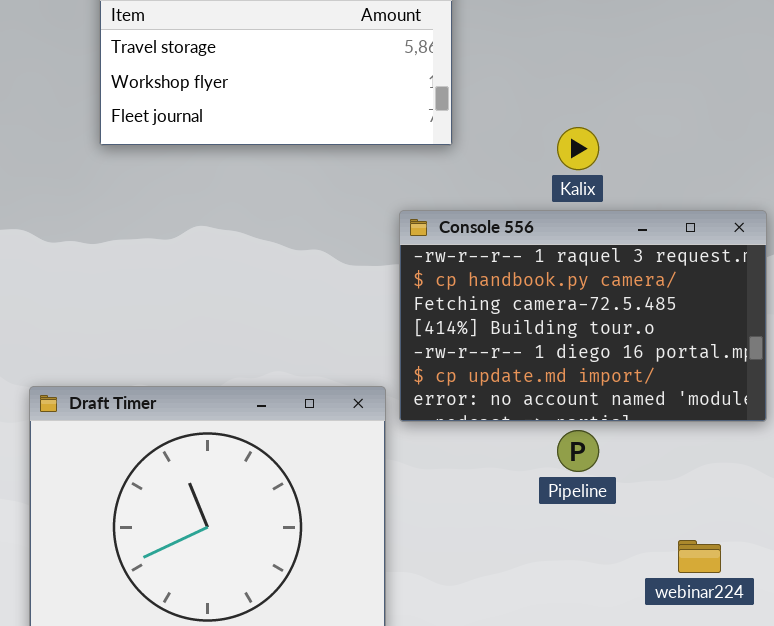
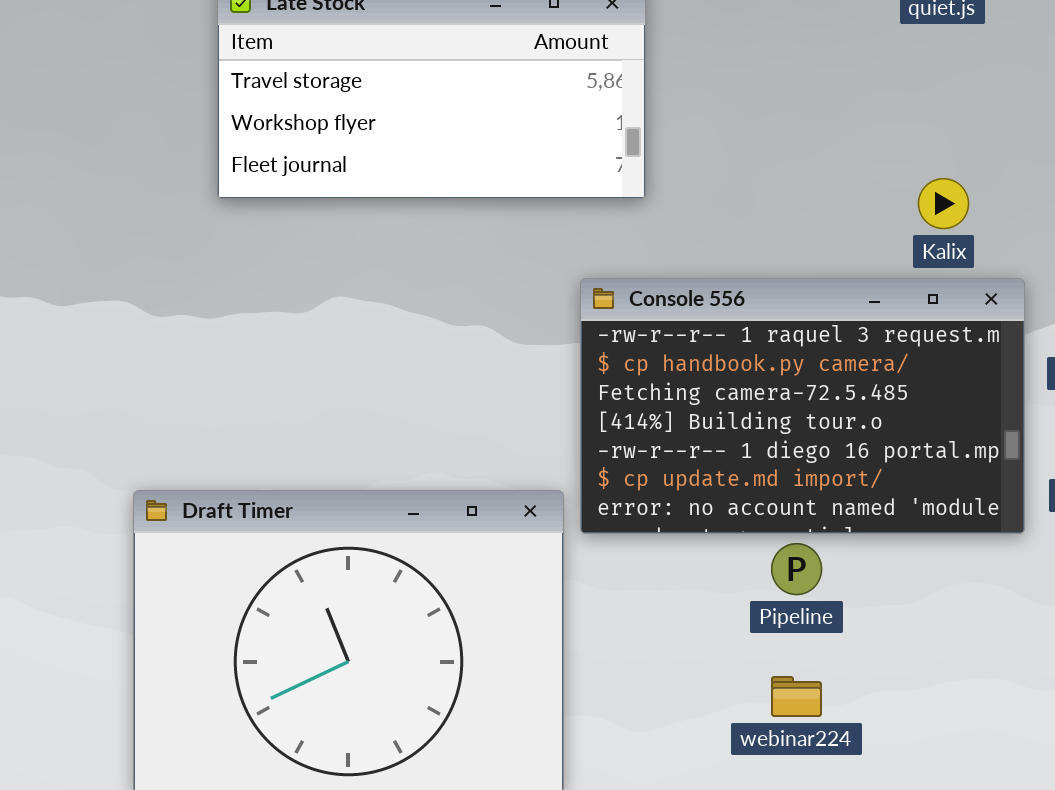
Kalix: [557,127,599,170] -> [918,178,969,229], moved
webinar224: [678,540,721,573] -> [771,676,822,717], moved

